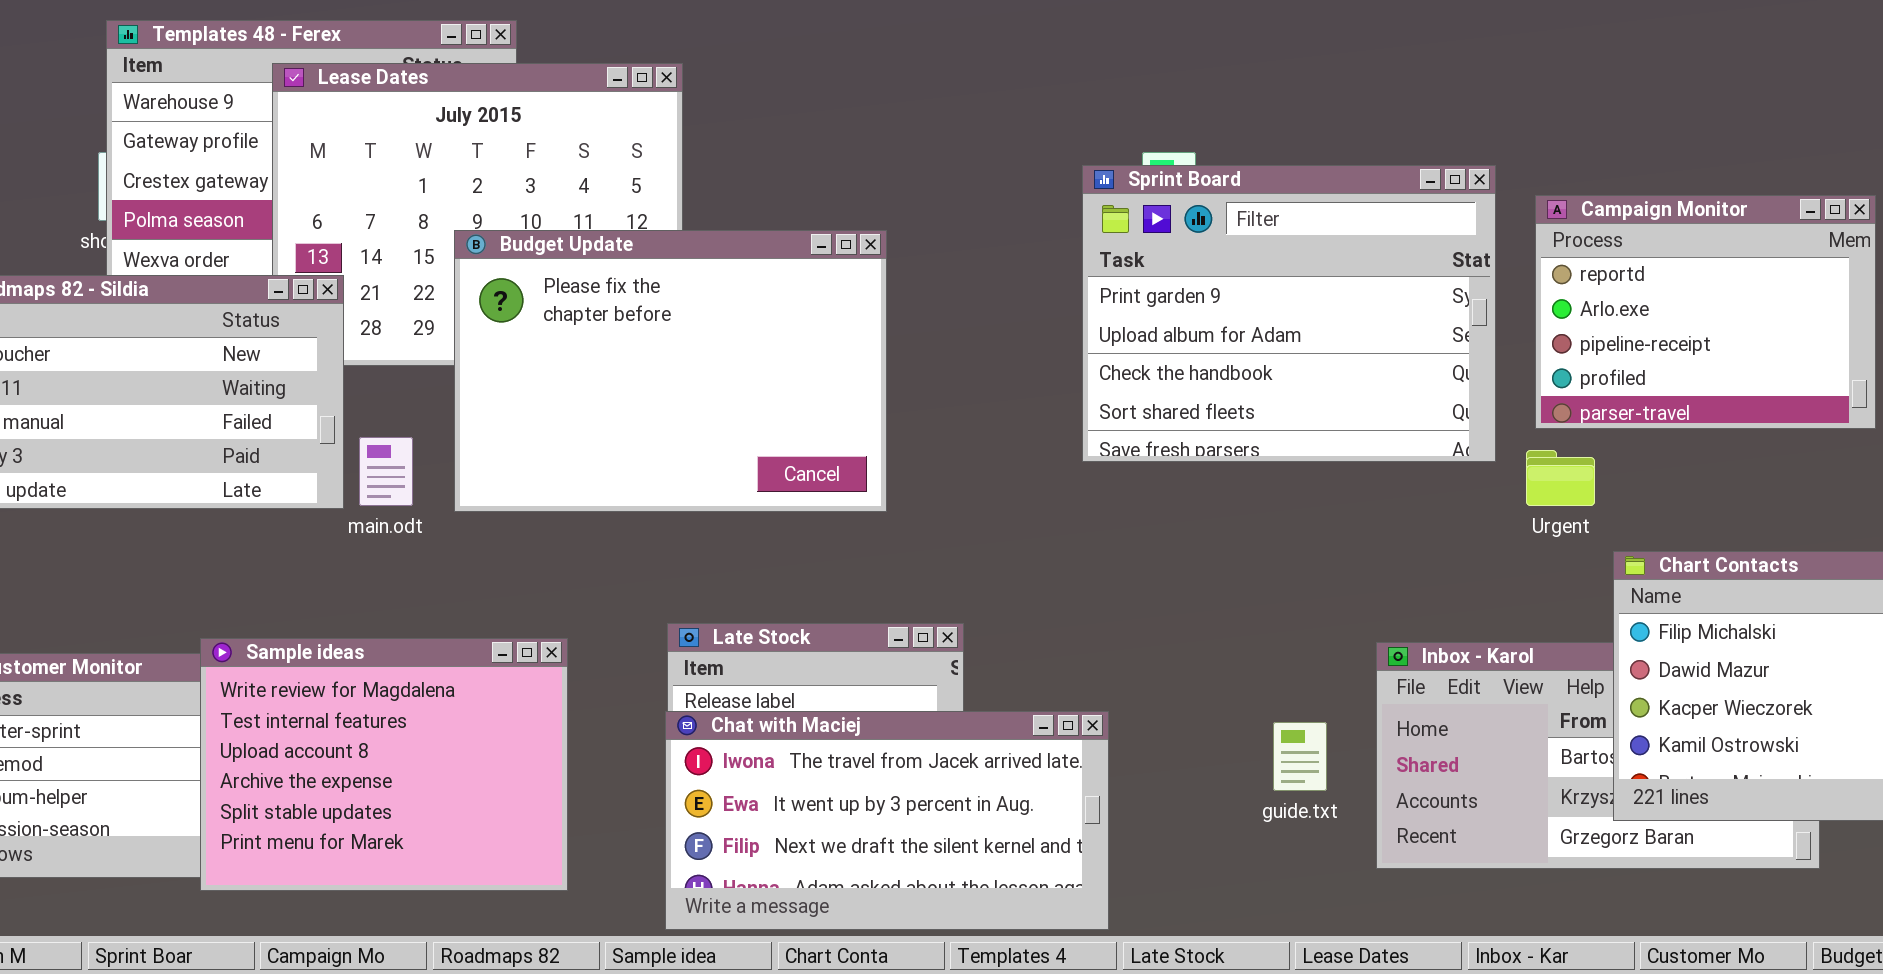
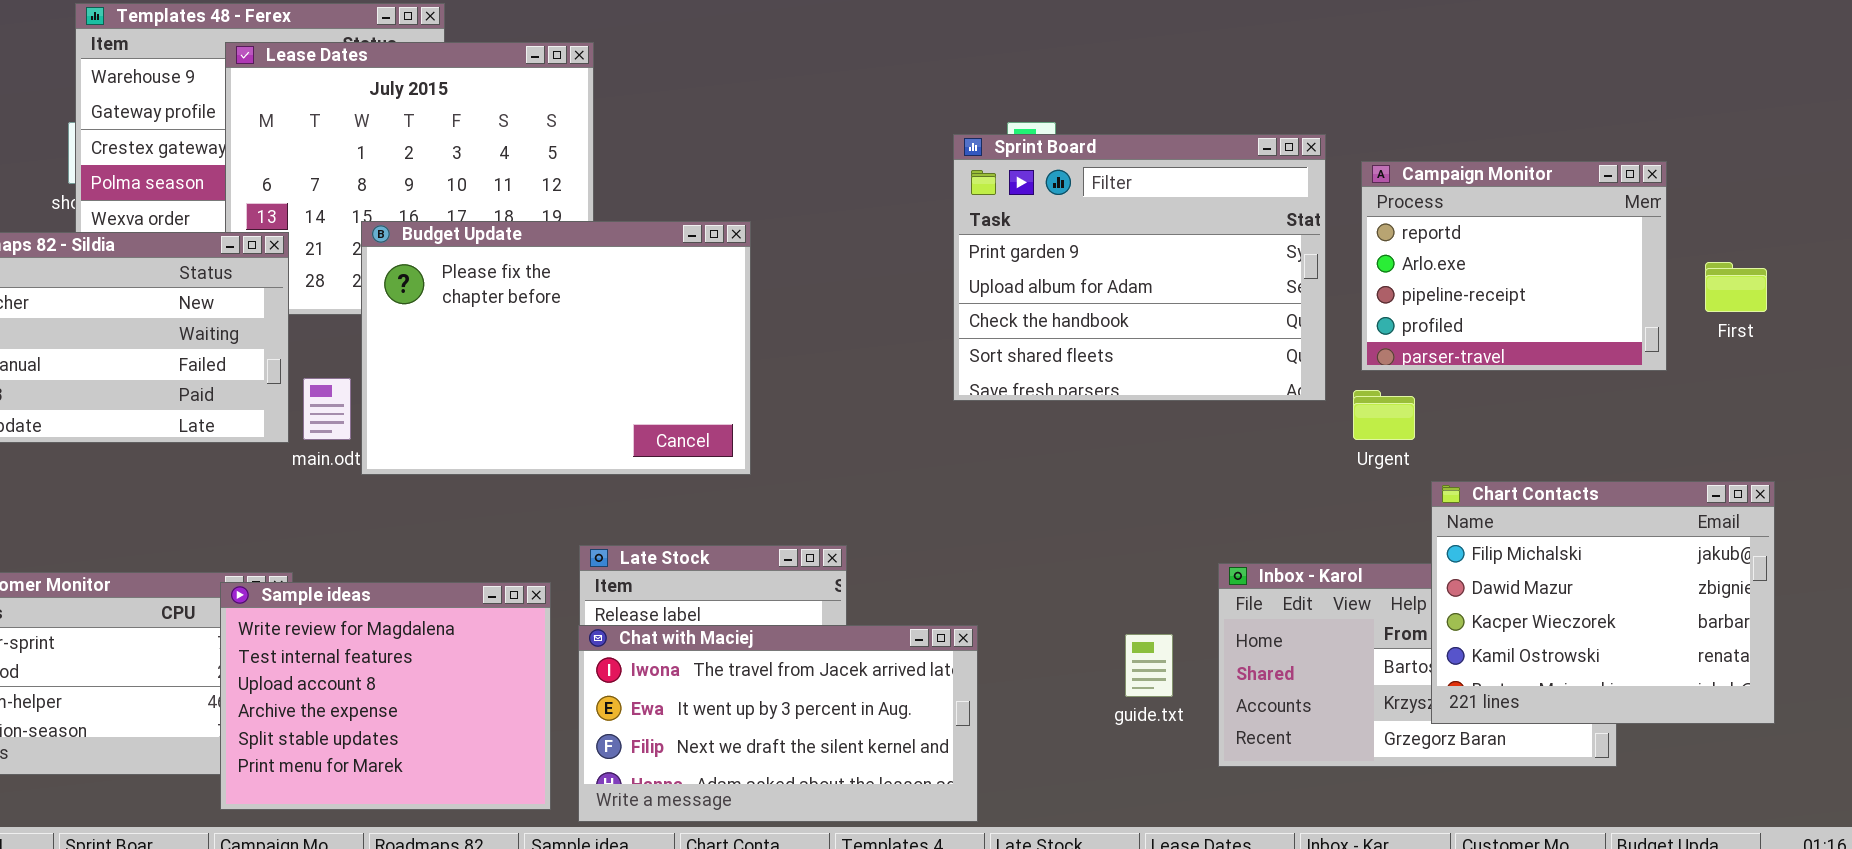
Budget Update: [454,230,887,512] -> [361,221,751,475], moved
Sample ideas: [200,638,568,891] -> [220,582,551,810], moved

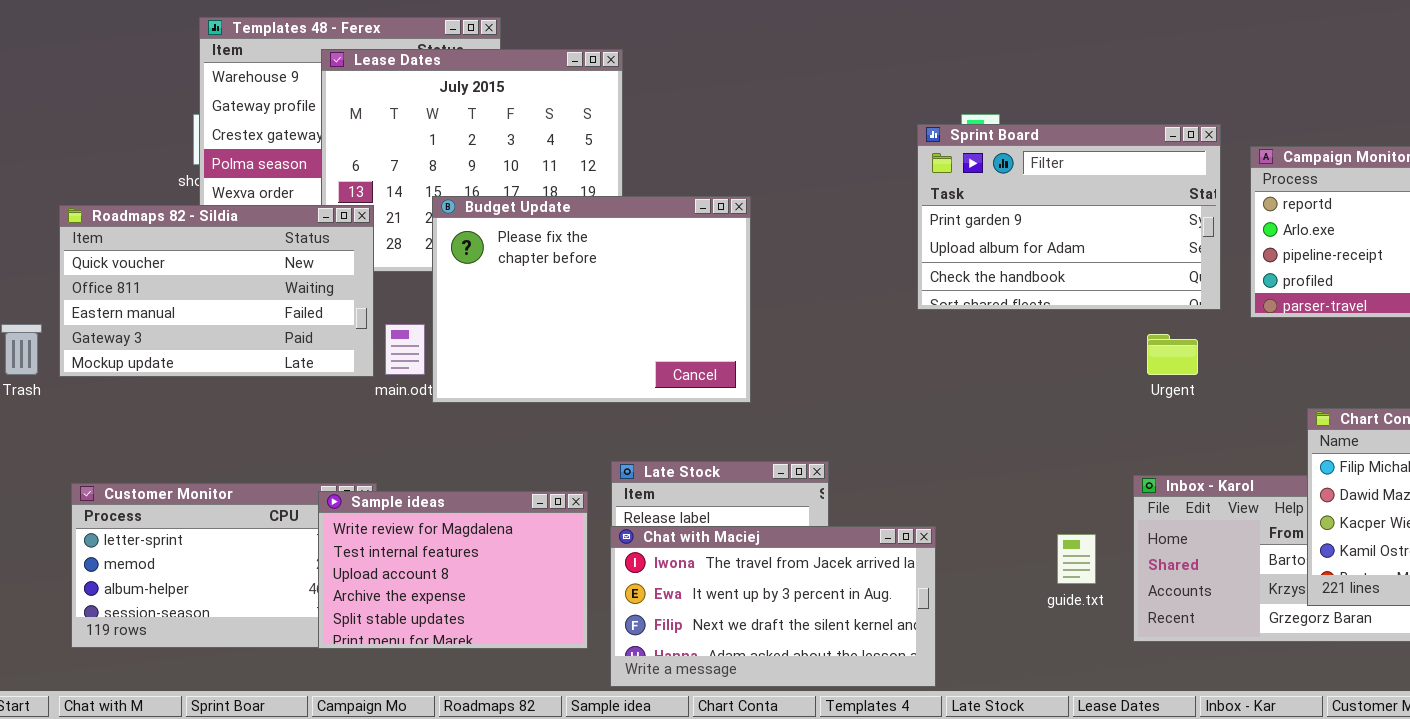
Sprint Board: [953,134,1326,401] -> [917,124,1221,310], resized
Urgent: [1353,390,1415,440] -> [1147,334,1198,375], moved
Sample ideas: [220,582,551,810] -> [318,491,588,649], resized

